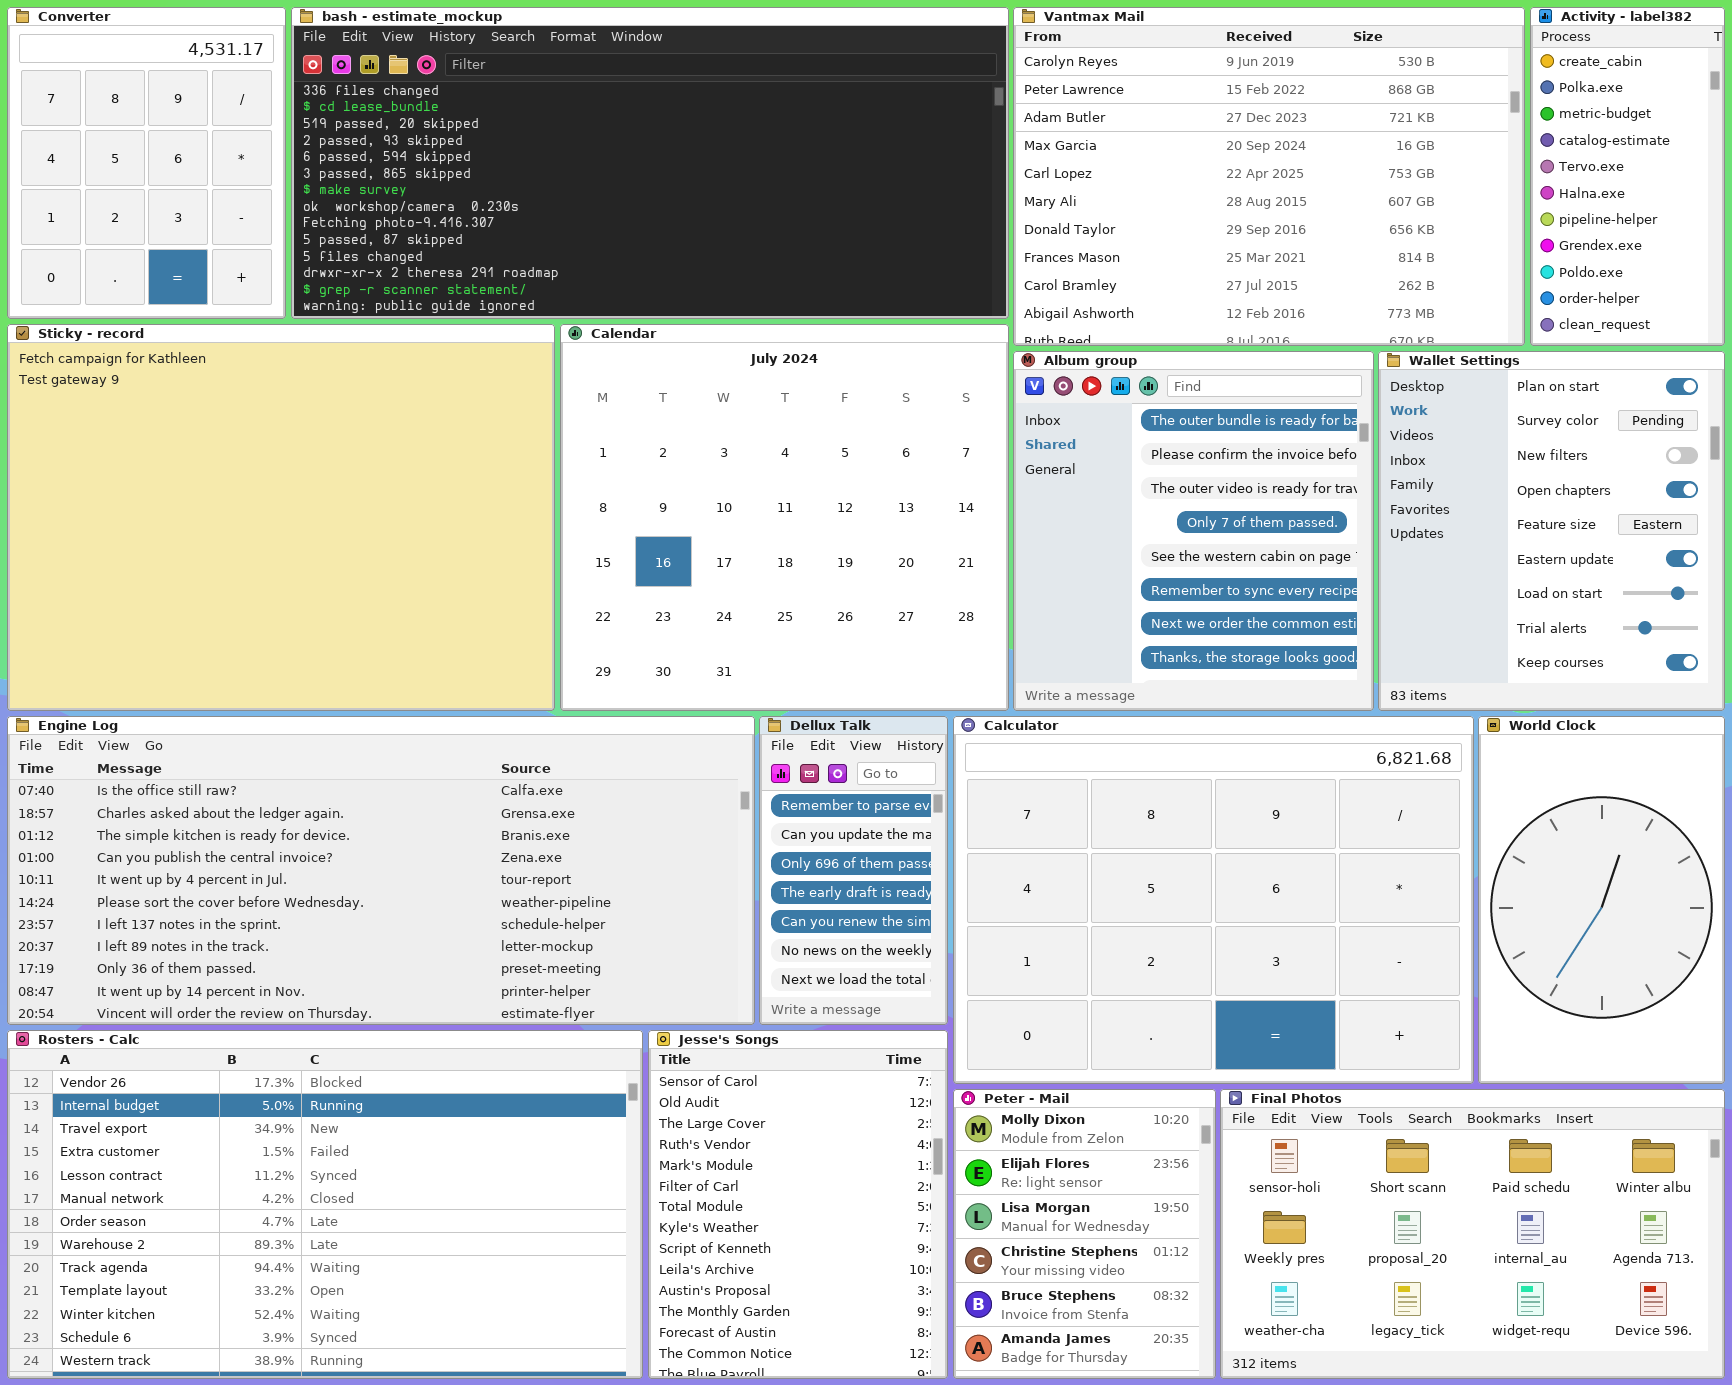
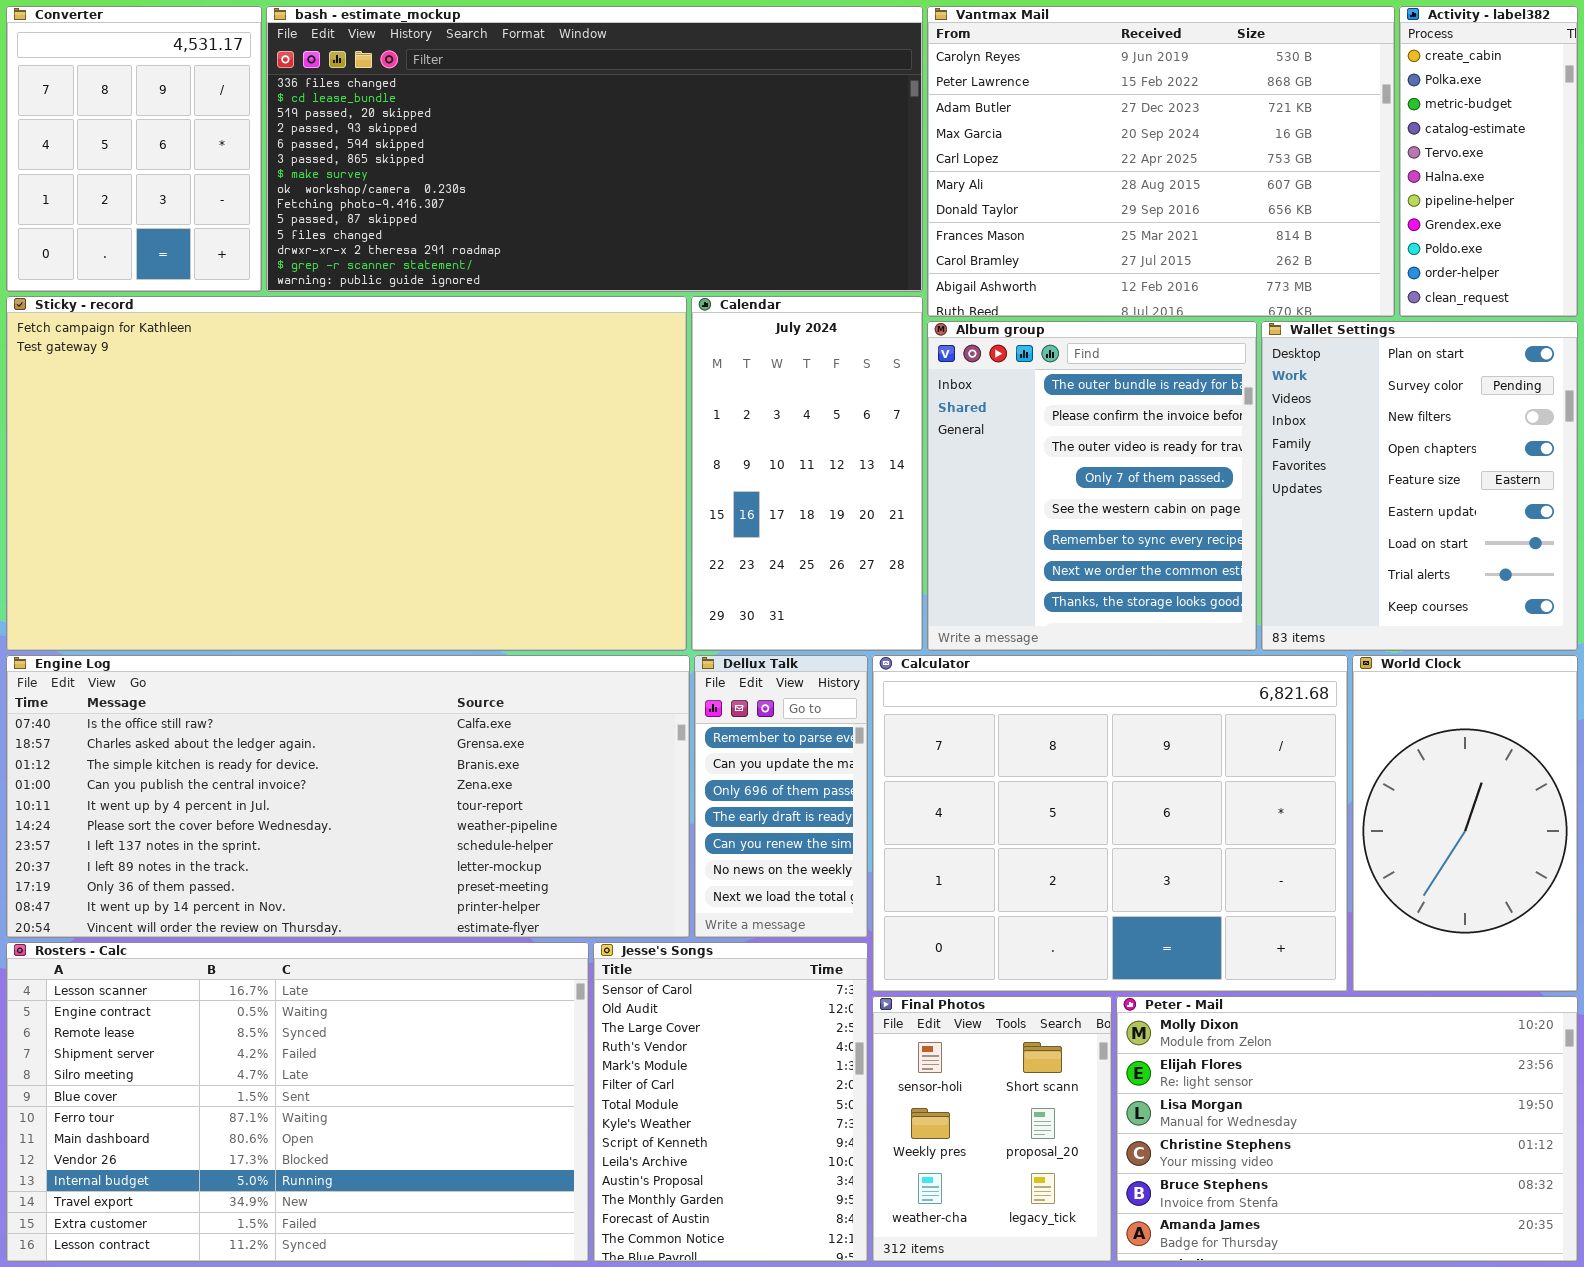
Sticky - record: [7,324,555,711] -> [6,296,687,651], resized
Calendar: [560,324,1009,711] -> [691,296,923,651], resized
Rosters - Calc: [7,1030,643,1379] -> [6,942,589,1262], scrolled up 8 rows
Peter - Mail: [953,1089,1216,1379] -> [1116,996,1578,1262], moved, resized
Final Photos: [1220,1089,1725,1379] -> [872,996,1112,1262], moved, resized

